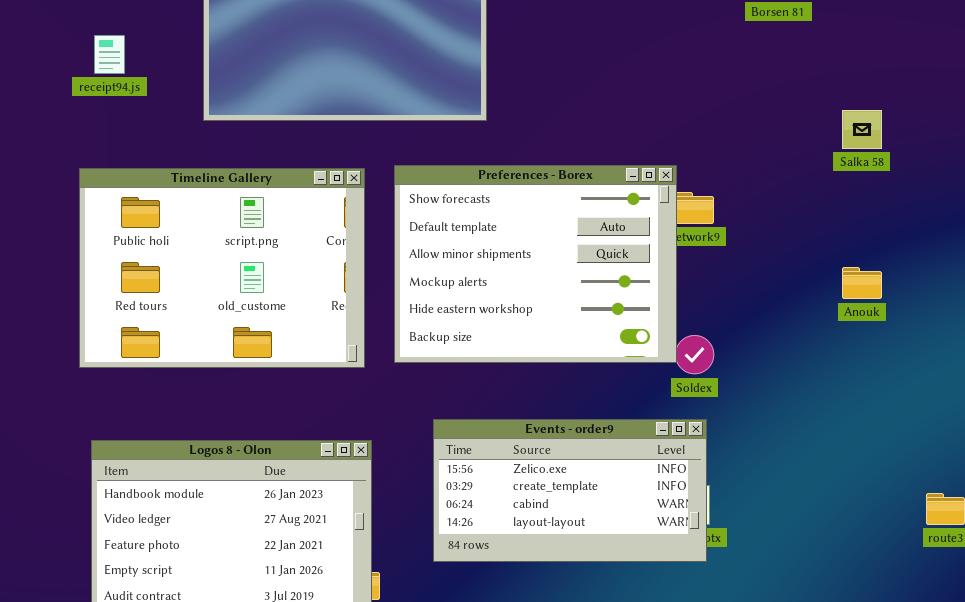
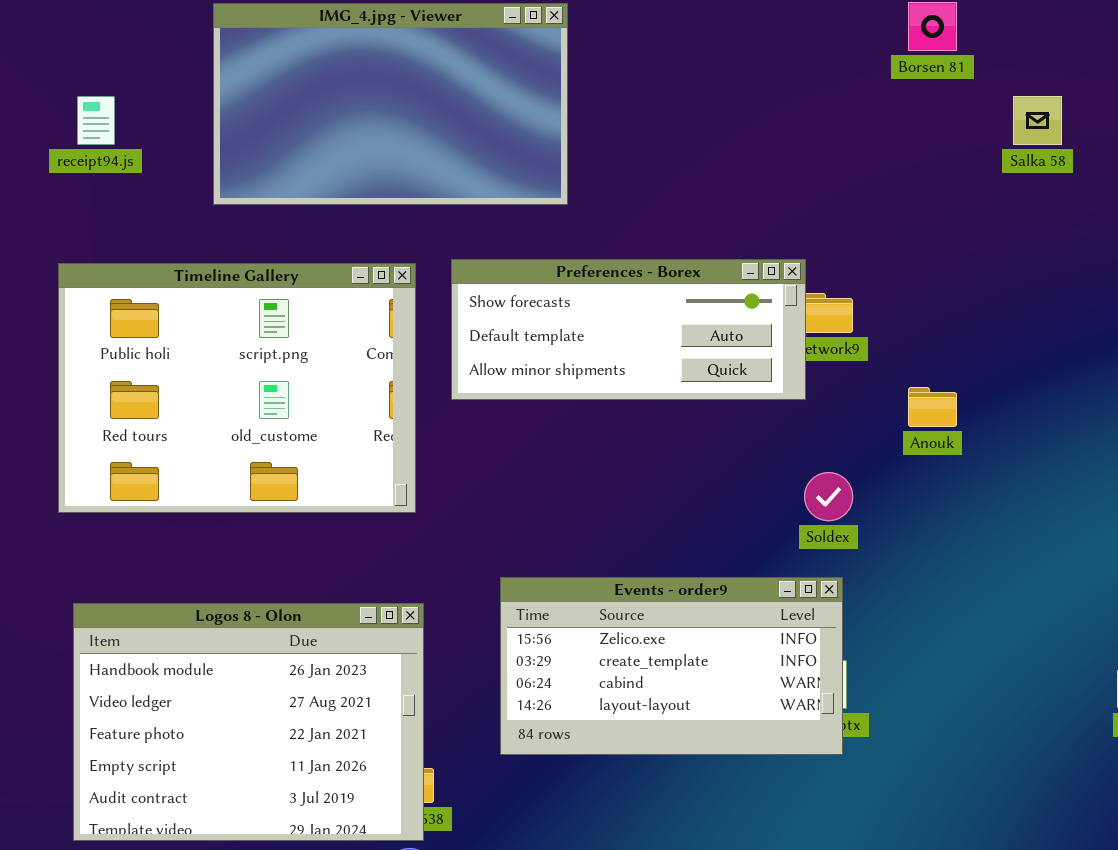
Salka 58: [842,110,882,149] -> [1013,96,1062,145], moved
Preferences - Borex: [394,165,677,363] -> [451,259,806,400], resized
Anouk: [842,267,882,299] -> [908,387,957,427], moved

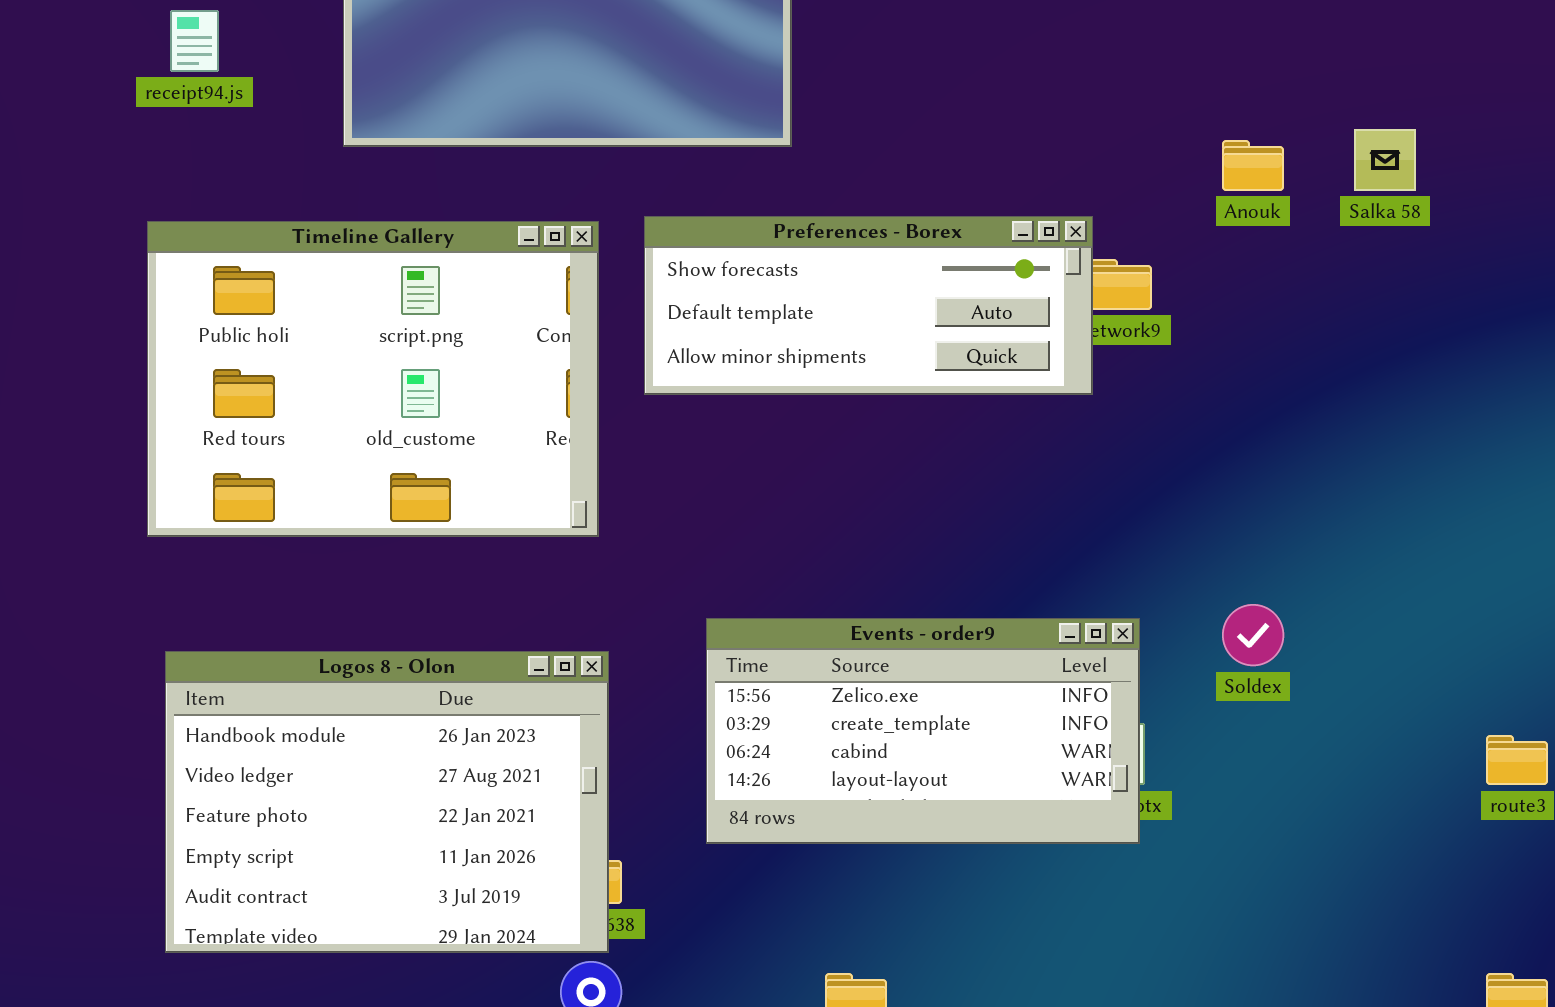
Salka 58: [1013,96,1062,145] -> [1354,129,1416,191], moved
Anouk: [908,387,957,427] -> [1222,140,1284,191], moved
Soldex: [804,472,853,521] -> [1222,604,1284,666], moved

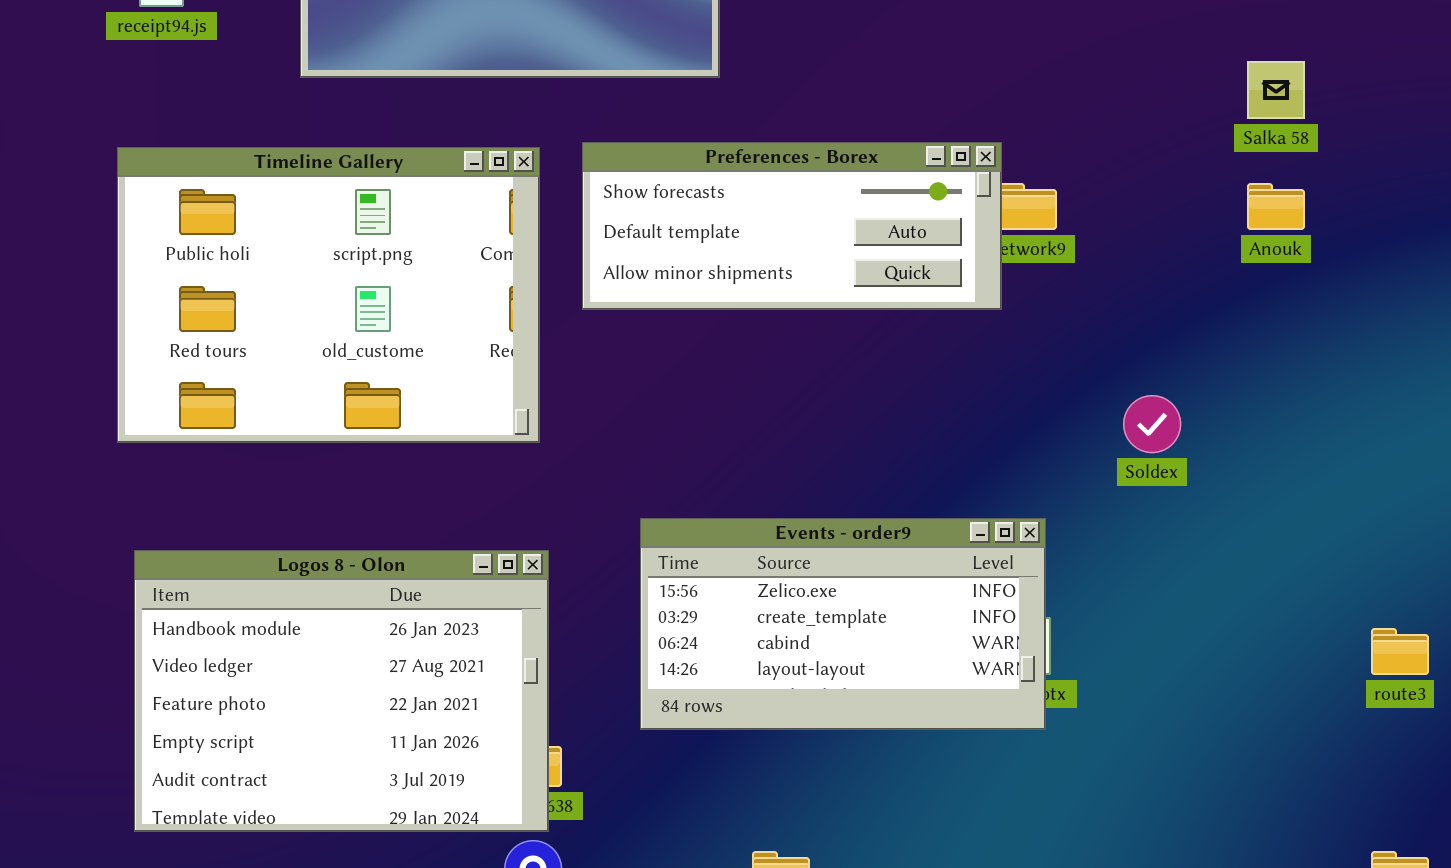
Anouk: [1222,140,1284,191] -> [1247,183,1305,230], moved
Soldex: [1222,604,1284,666] -> [1123,395,1181,453], moved

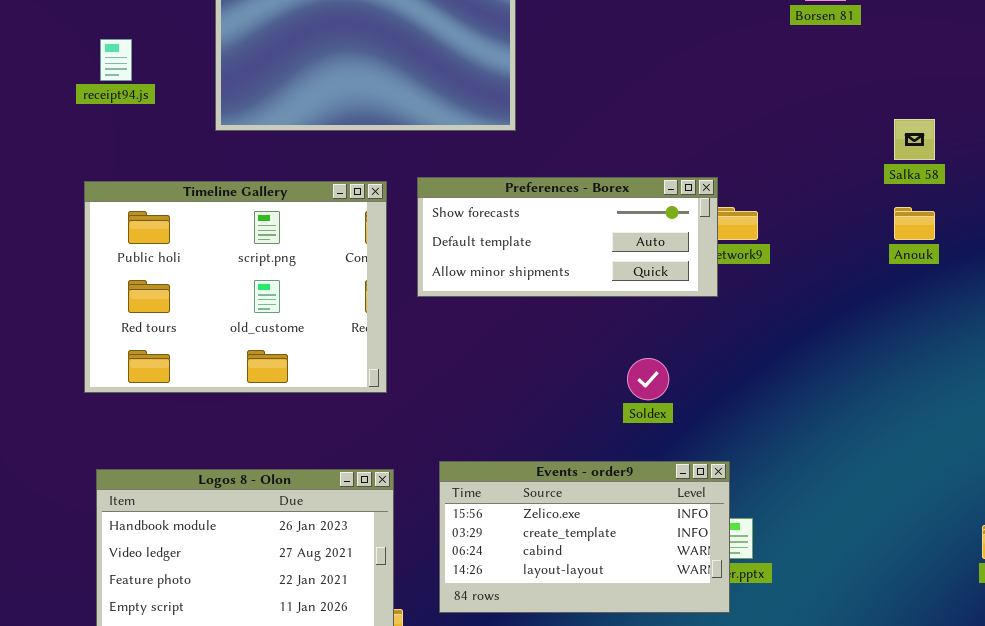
Soldex: [1123,395,1181,453] -> [627,358,669,400], moved
Events - order9: [640,518,1046,730] -> [439,461,730,613], moved

